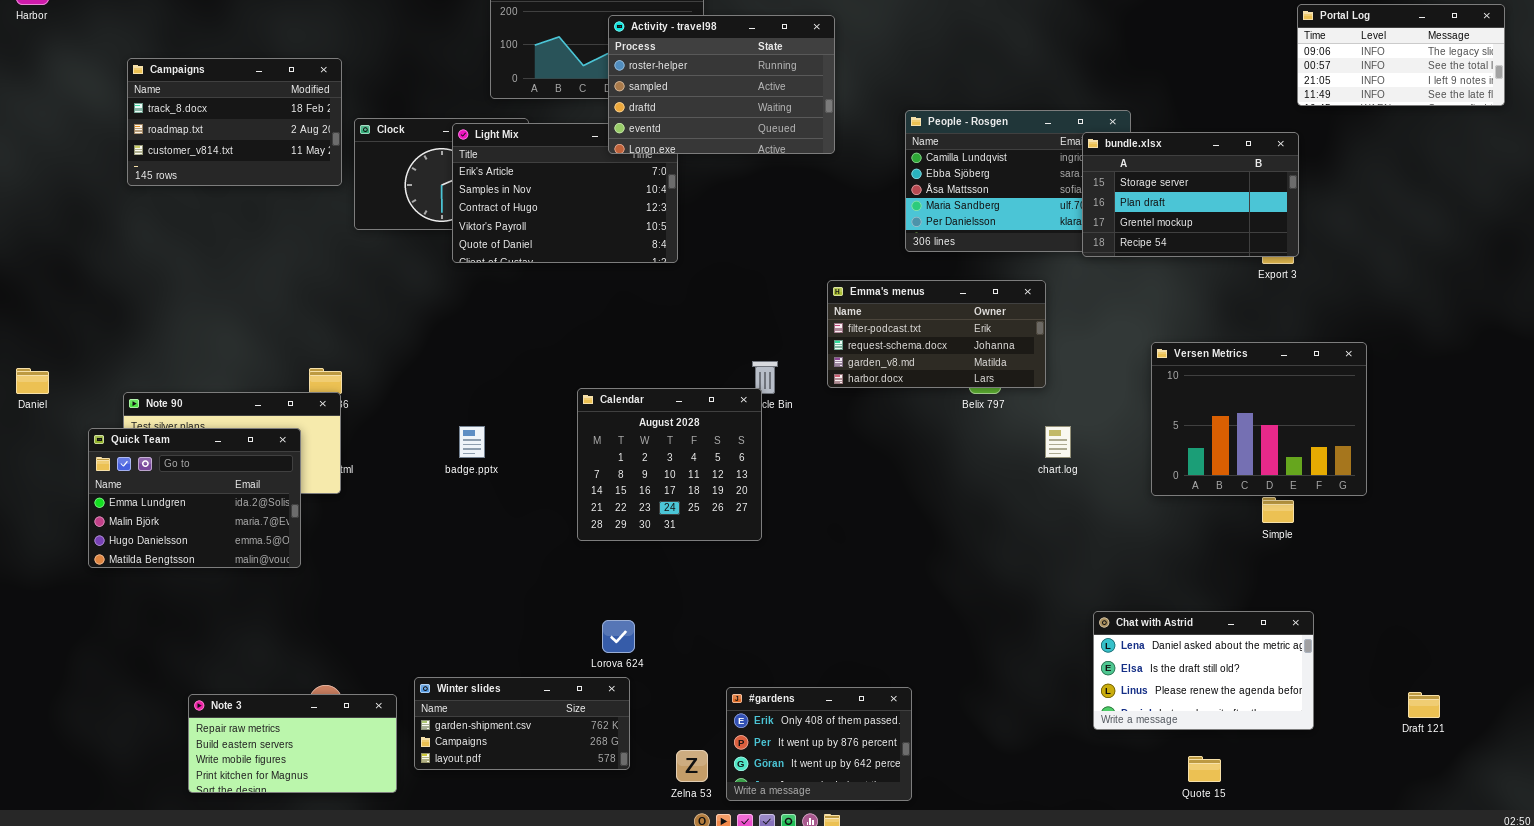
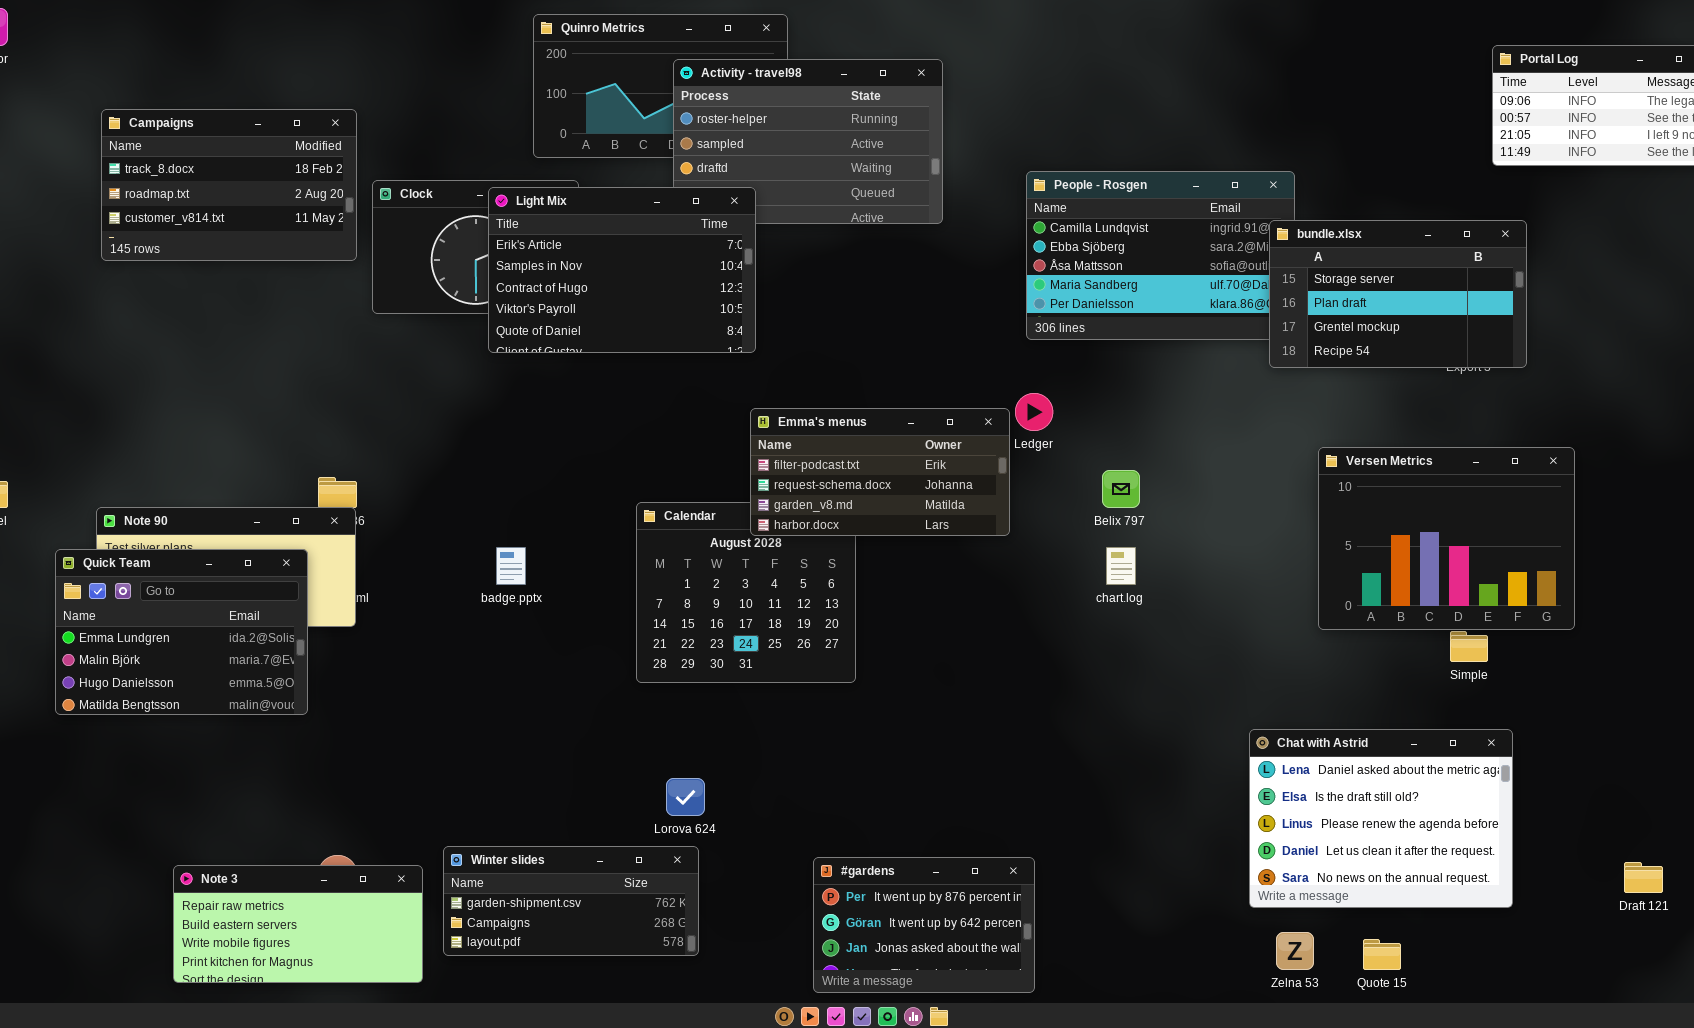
Light Mix: [452,123,678,263] -> [488,187,756,353], raised
bundle.xlsx: [1082,132,1299,257] -> [1269,220,1527,368], moved
Emma's menus: [827,280,1046,388] -> [750,408,1010,536], moved
chart.log: [1045,426,1071,458] -> [1106,547,1136,585], moved
Chat with Astrid: [1093,611,1314,730] -> [1249,729,1513,908], resized
#gardens: [726,687,912,801] -> [813,857,1035,993], scrolled down 1 row
Zelna 53: [676,750,708,782] -> [1276,932,1314,970], moved

